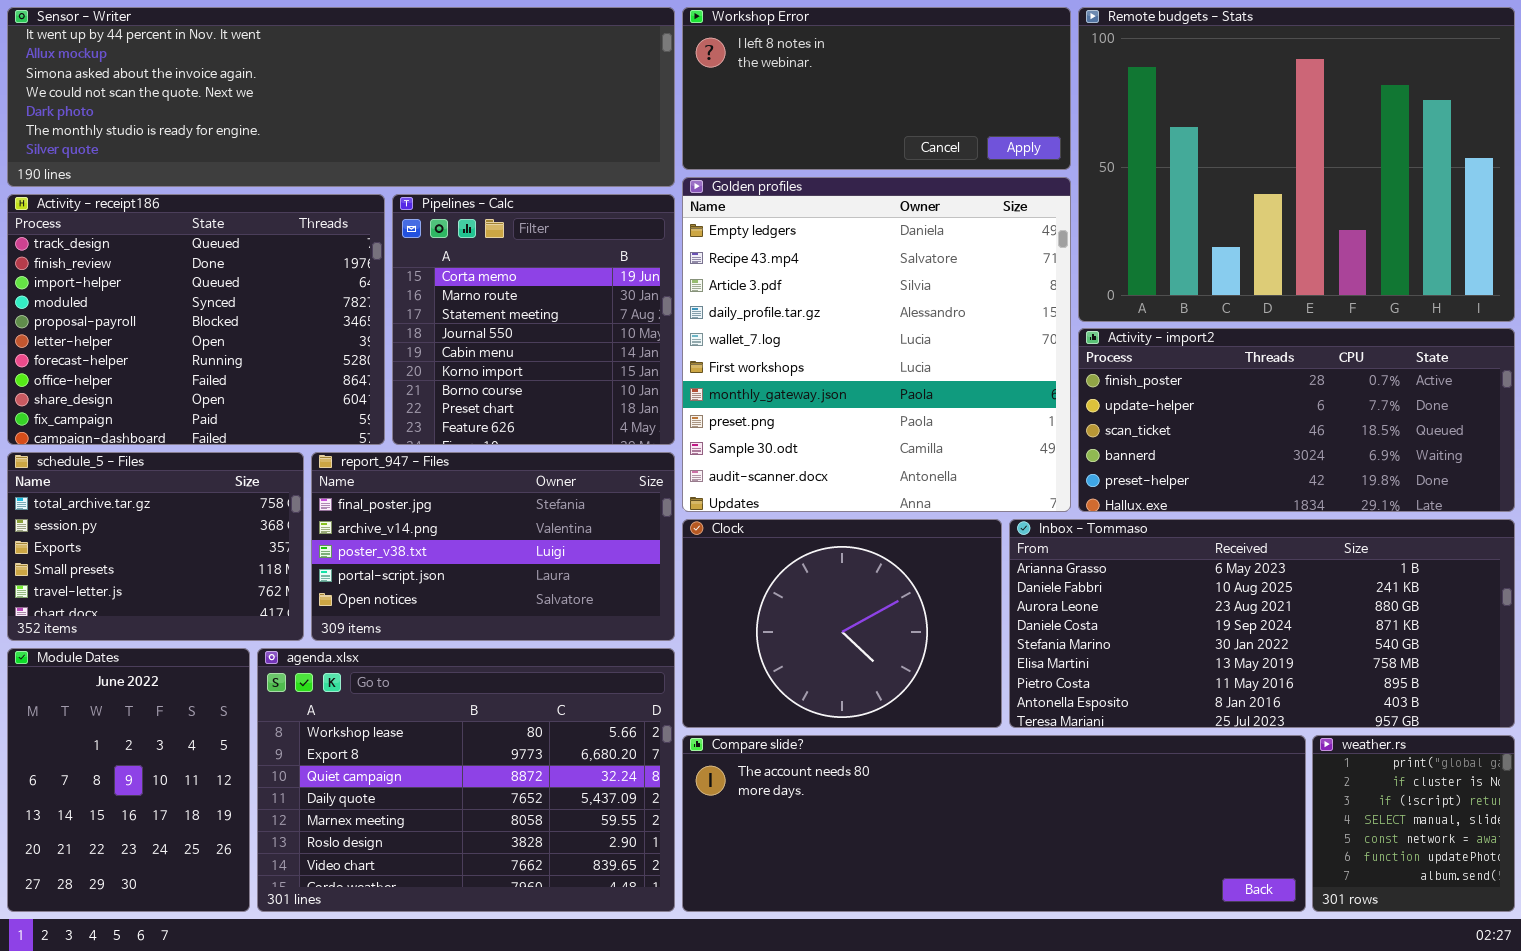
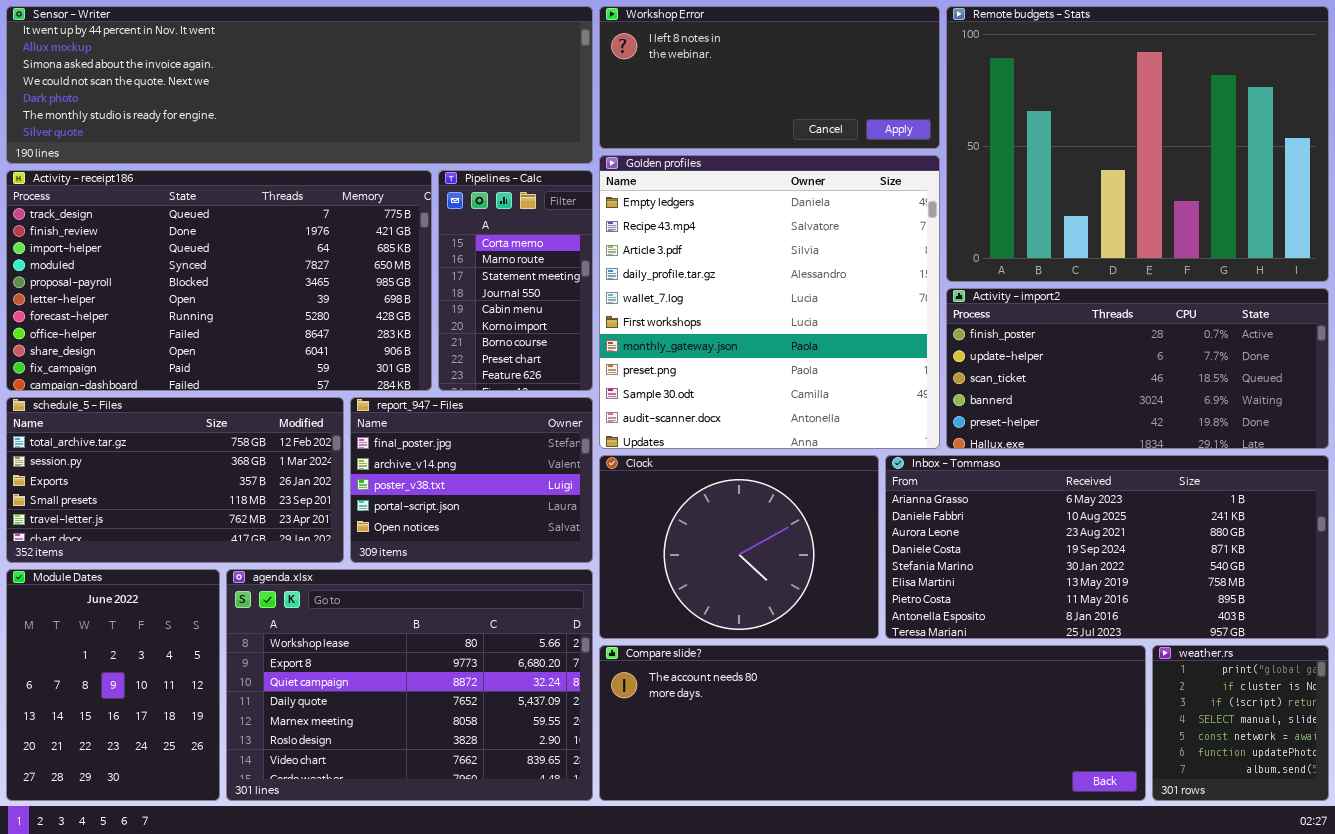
Activity - receipt186: [7,194,385,445] -> [6,170,432,391], resized
Pipelines - Calc: [392,194,675,445] -> [438,170,593,391], resized
schedule_5 - Files: [7,452,304,641] -> [6,397,344,563], resized
report_947 - Files: [311,452,675,641] -> [350,397,593,563], resized

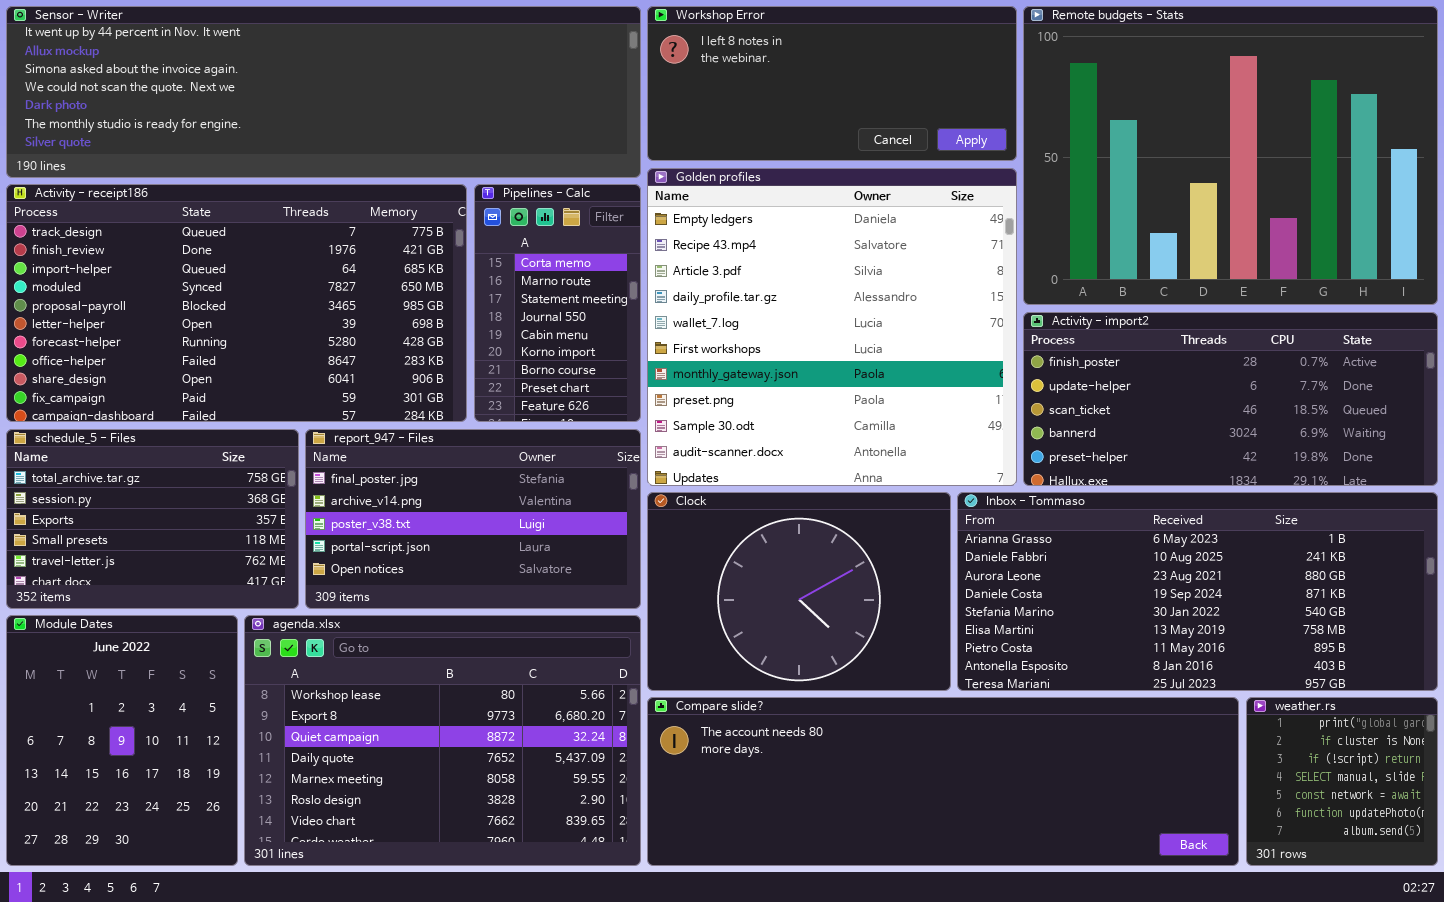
schedule_5 - Files: [6,397,344,563] -> [6,429,299,609], resized
report_947 - Files: [350,397,593,563] -> [305,429,641,609], resized

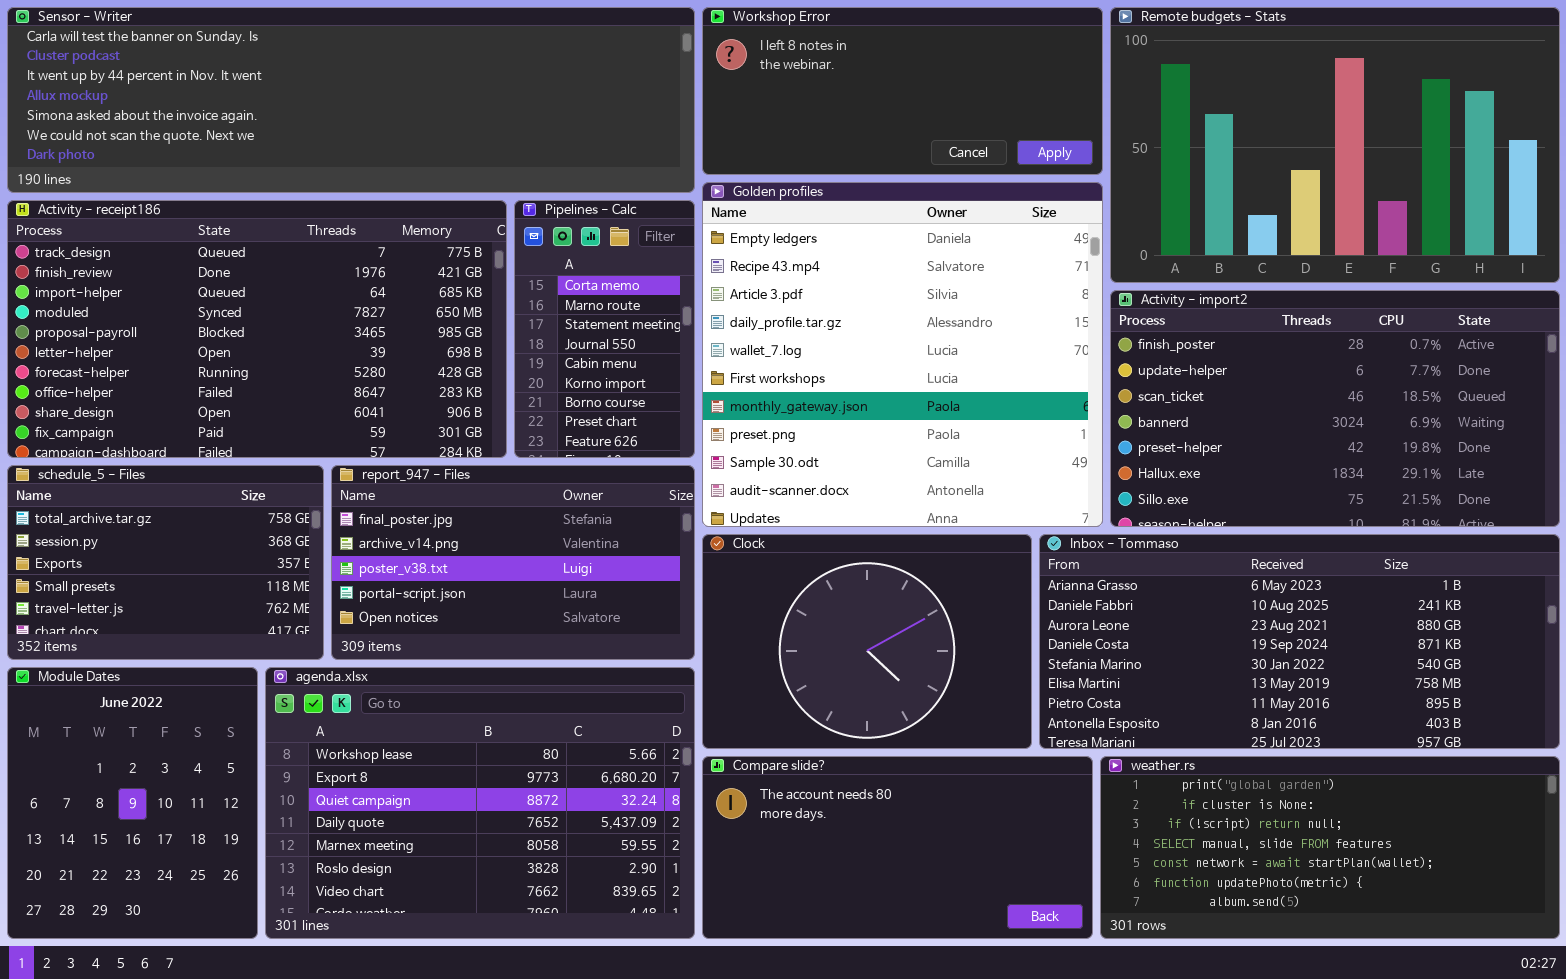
Sensor - Writer: [6,6,641,178] -> [7,7,695,193], scrolled up 2 rows
Remote budgets - Stats: [1023,6,1438,305] -> [1110,7,1560,283], resized
Activity - import2: [1023,312,1438,486] -> [1110,290,1560,527], resized
Compare slide?: [647,697,1239,866] -> [702,756,1093,939], resized
weather.rs: [1246,697,1438,866] -> [1100,756,1560,939], resized

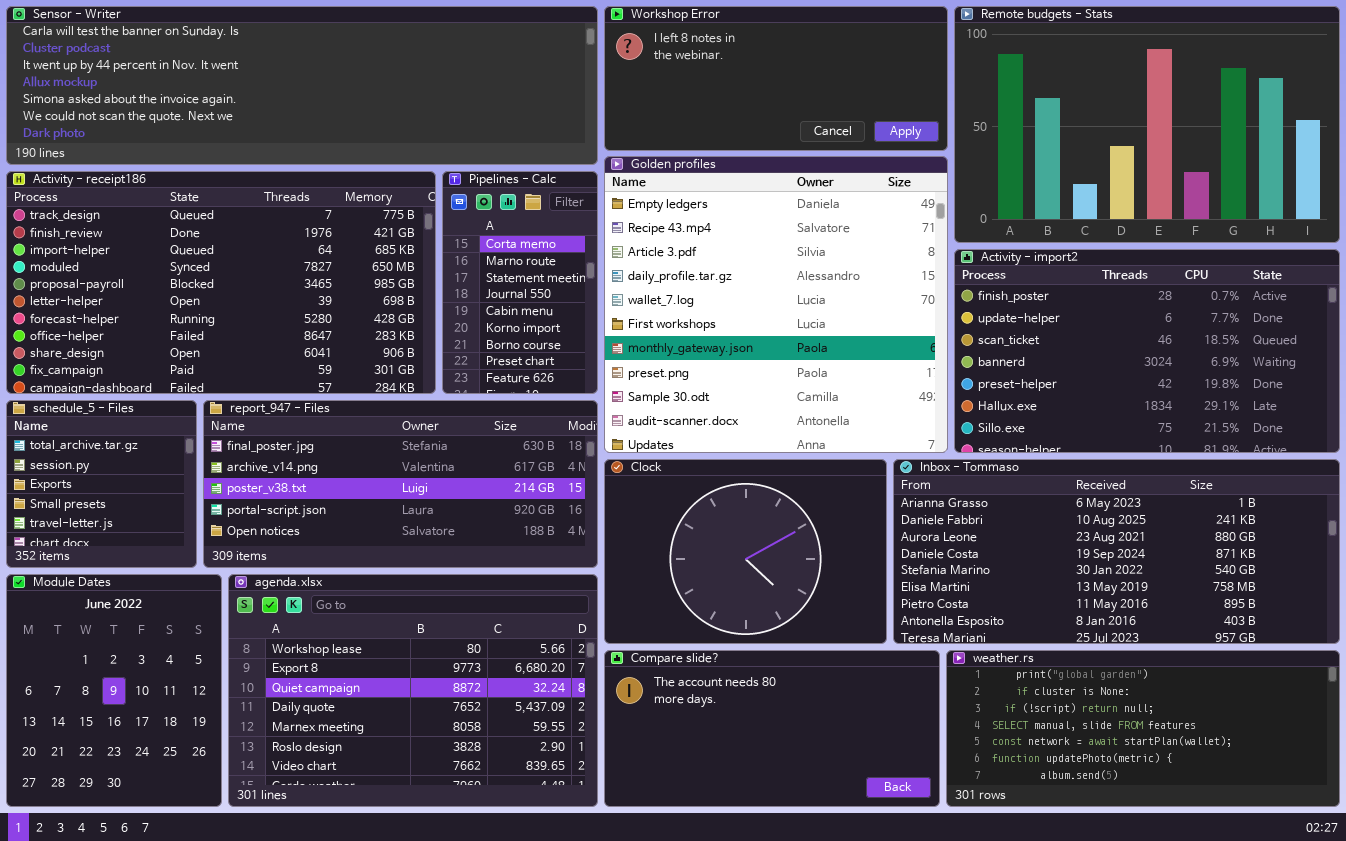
schedule_5 - Files: [7,465,324,660] -> [6,400,197,568], resized
report_947 - Files: [331,465,695,660] -> [203,400,598,568], resized

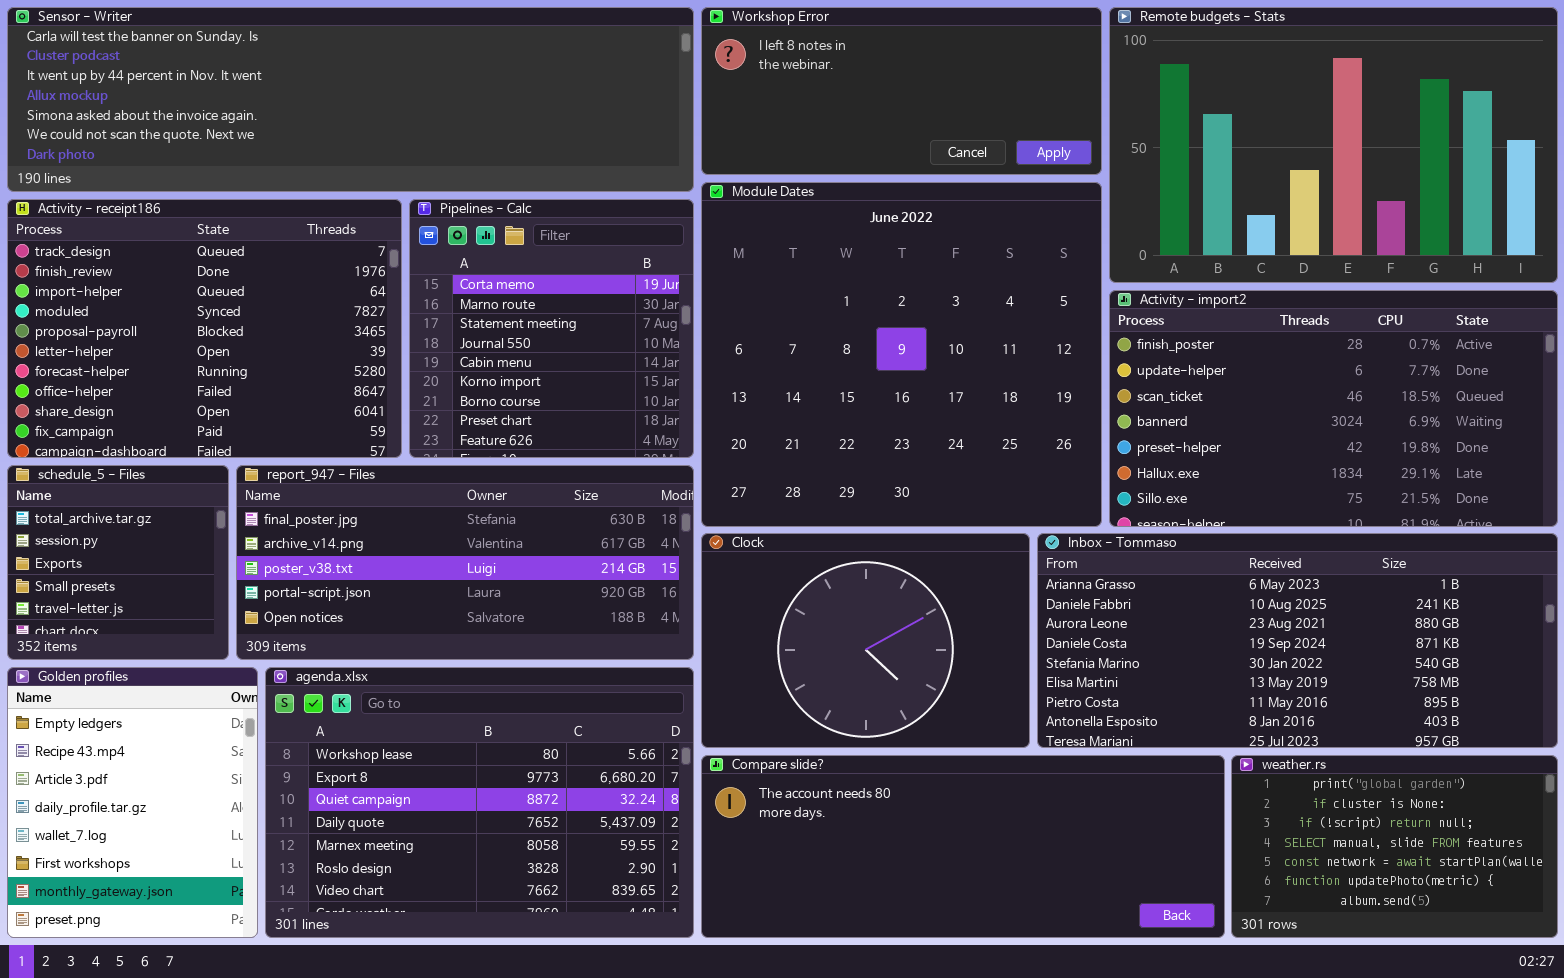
Golden profiles: [604,156,948,453] -> [7,667,258,938], moved, resized
Activity - receipt186: [6,171,436,394] -> [7,199,402,458], resized
Pipelines - Calc: [442,171,598,394] -> [409,199,694,458], resized
Module Dates: [6,574,222,807] -> [701,182,1102,527], moved, resized
Compare slide?: [604,650,940,807] -> [701,755,1225,938], resized
weather.rs: [946,650,1340,807] -> [1231,755,1558,938], resized

